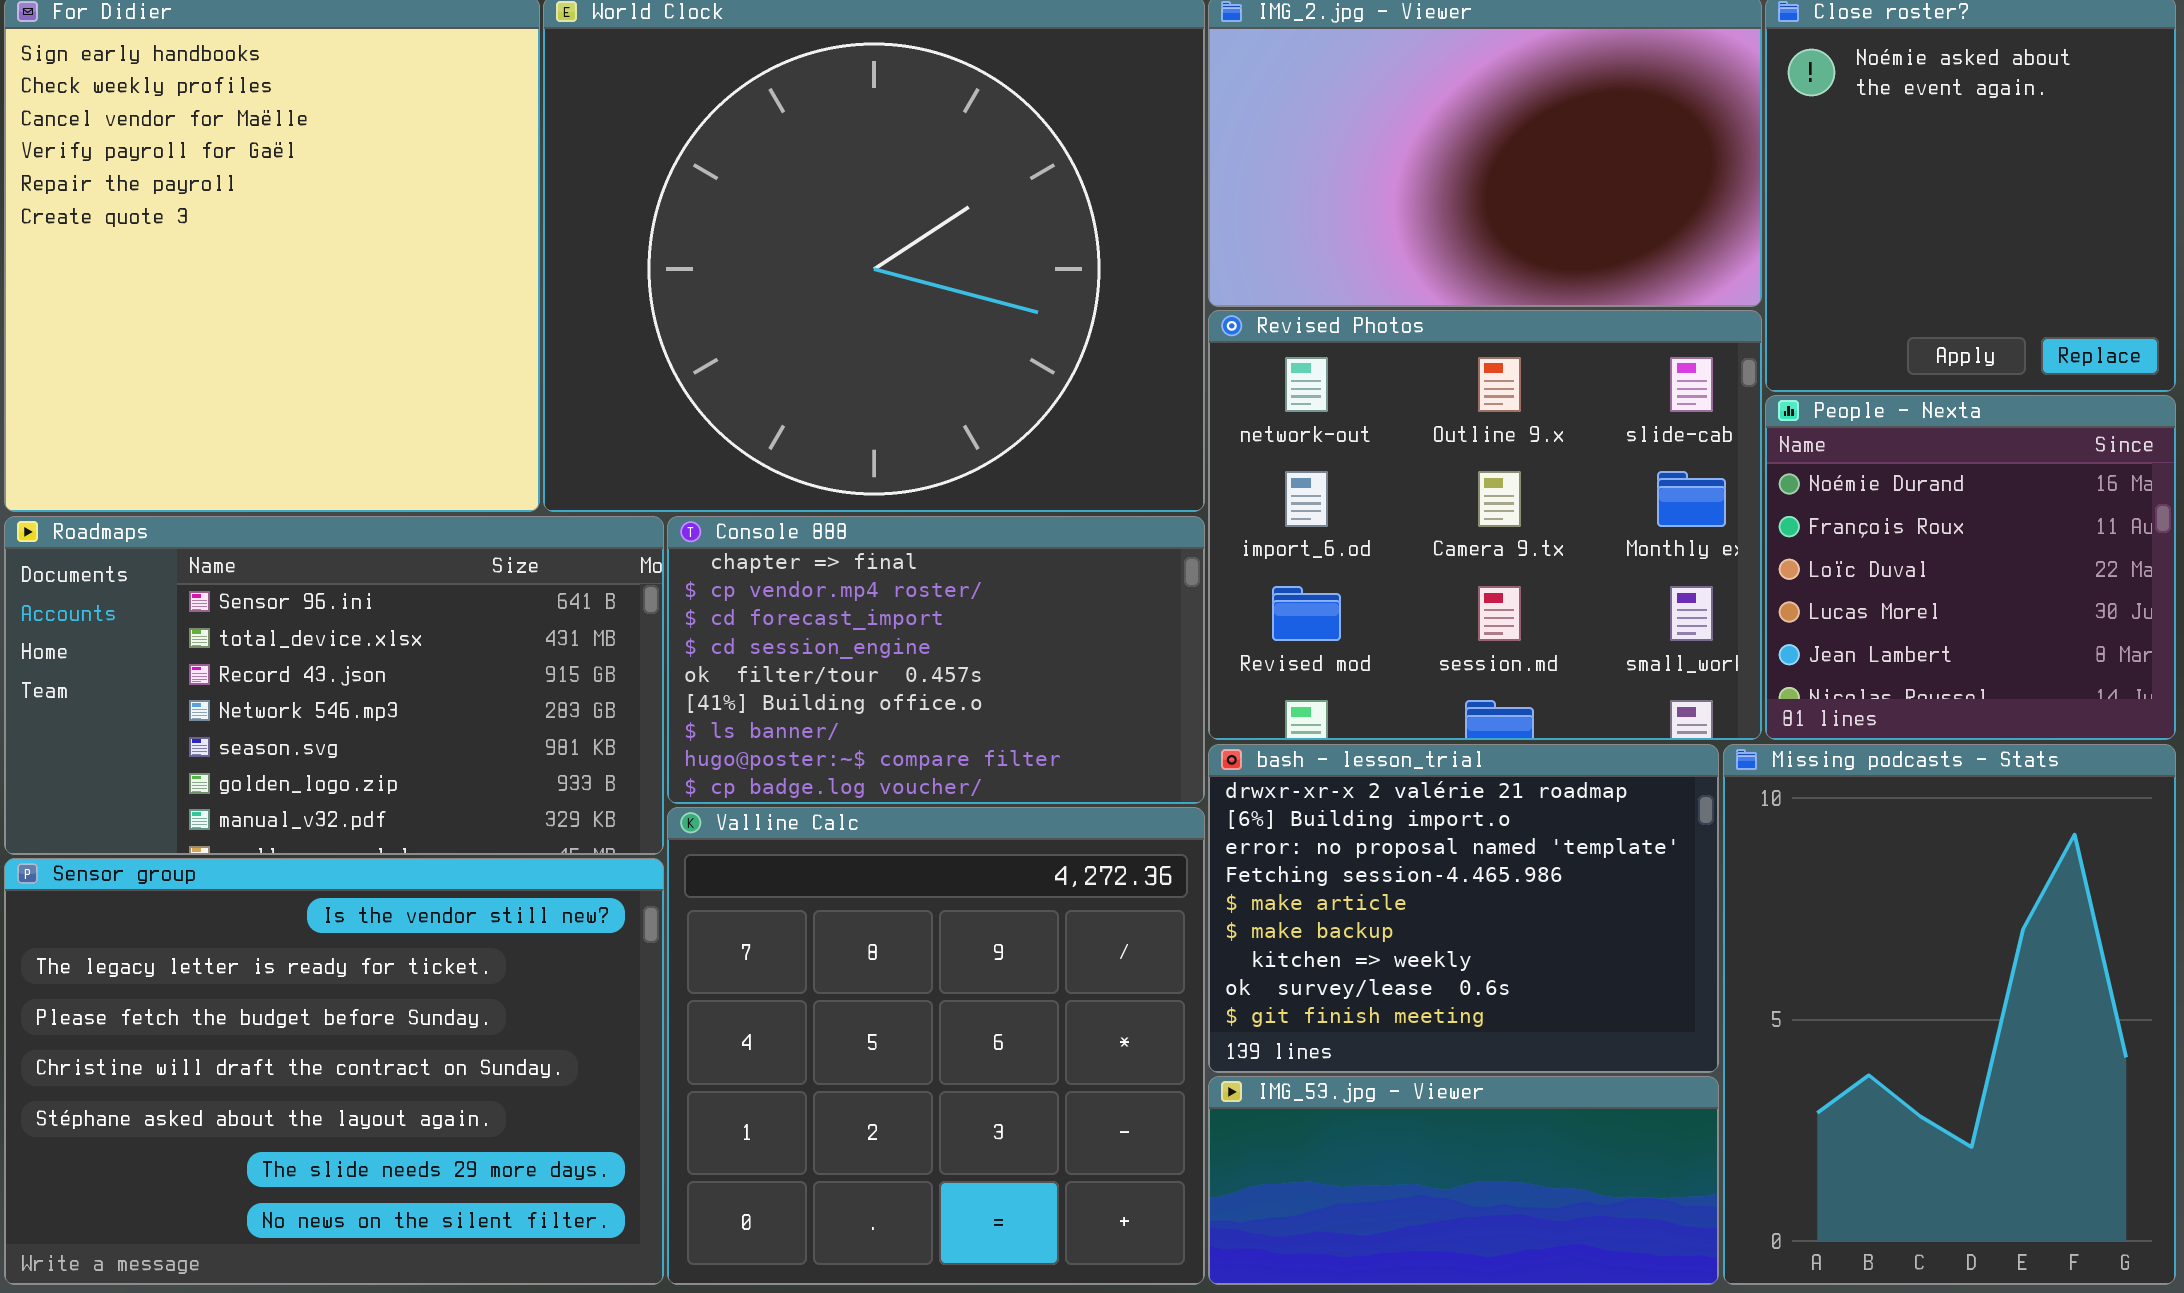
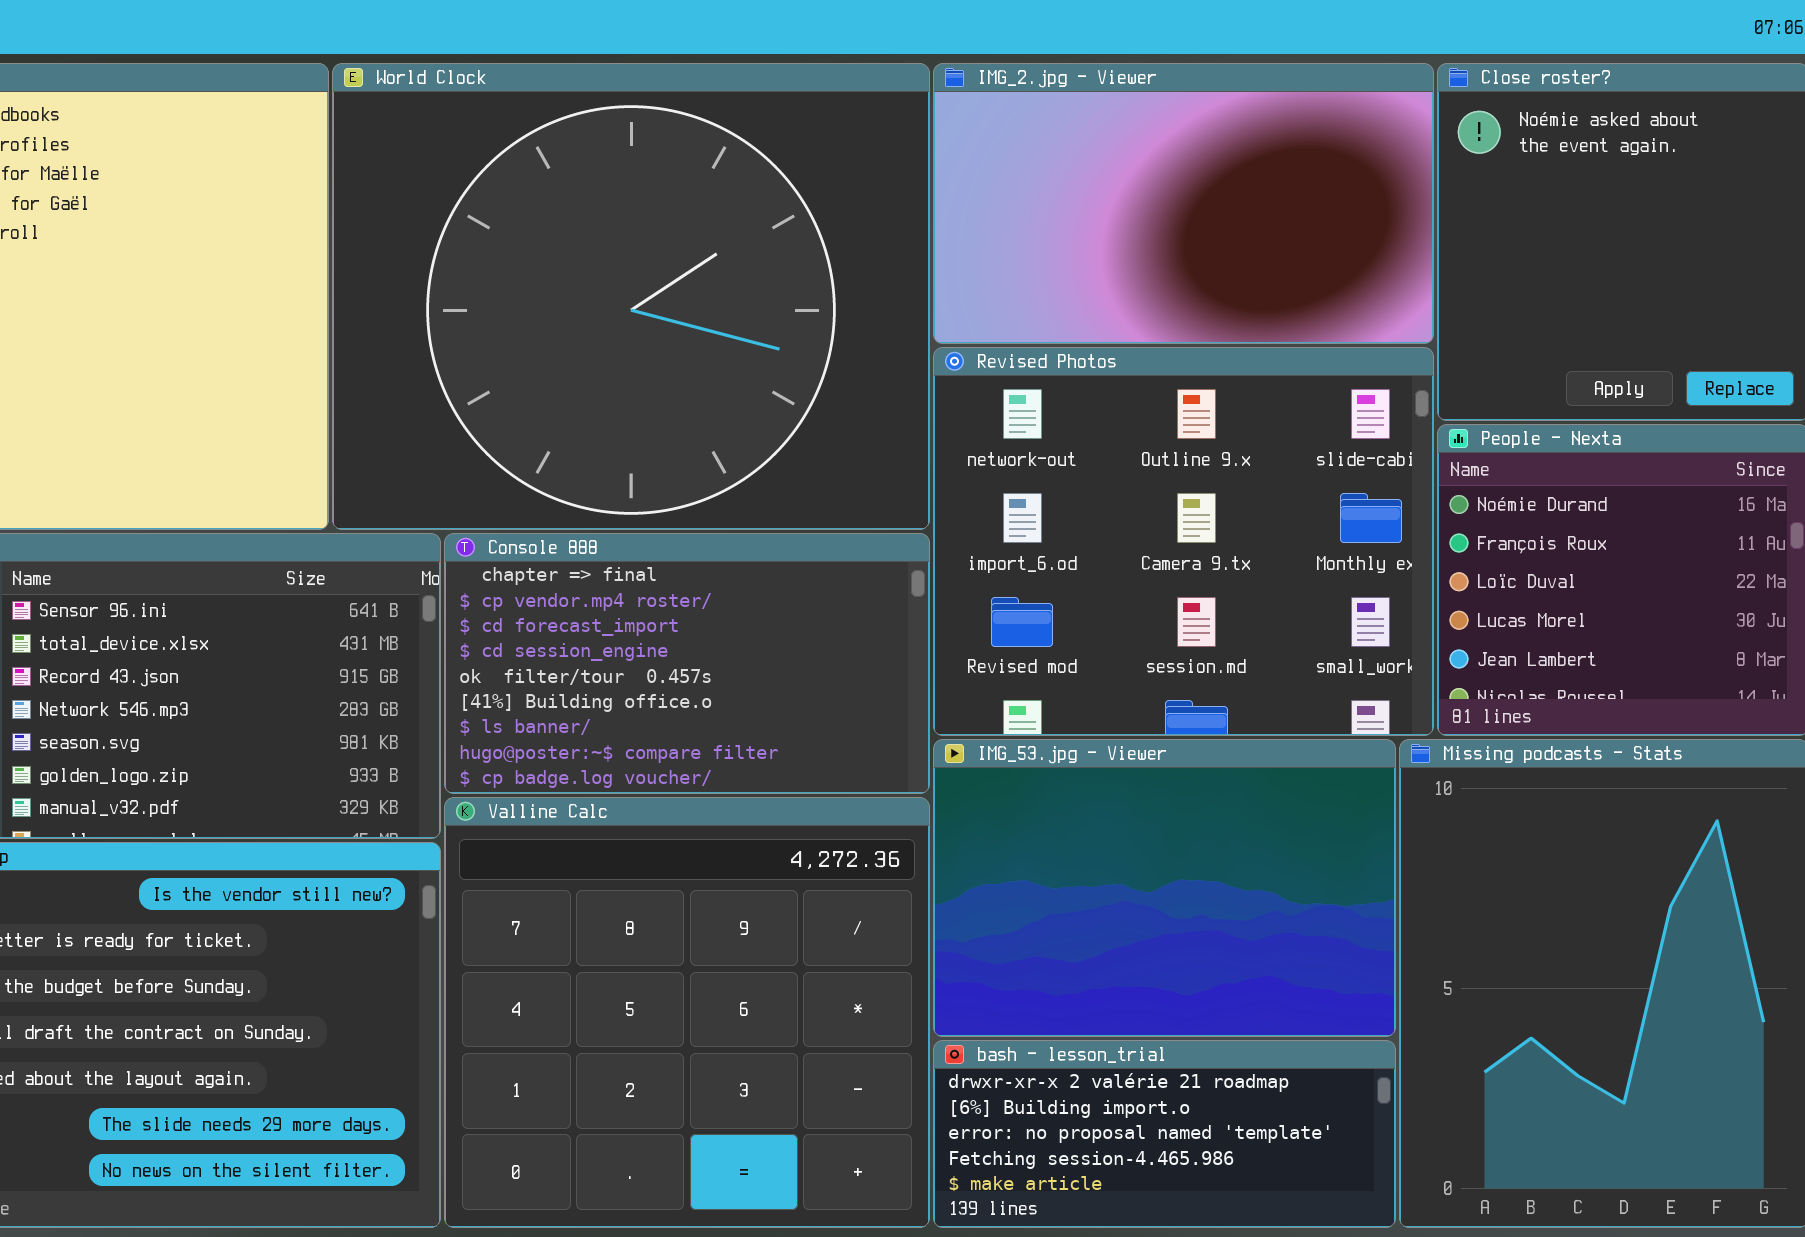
bash - lesson_trial: [1208,744,1719,1073] -> [933,1040,1396,1228], moved, resized
IMG_53.jpg - Viewer: [1208,1076,1719,1285] -> [933,739,1396,1037], moved, resized

